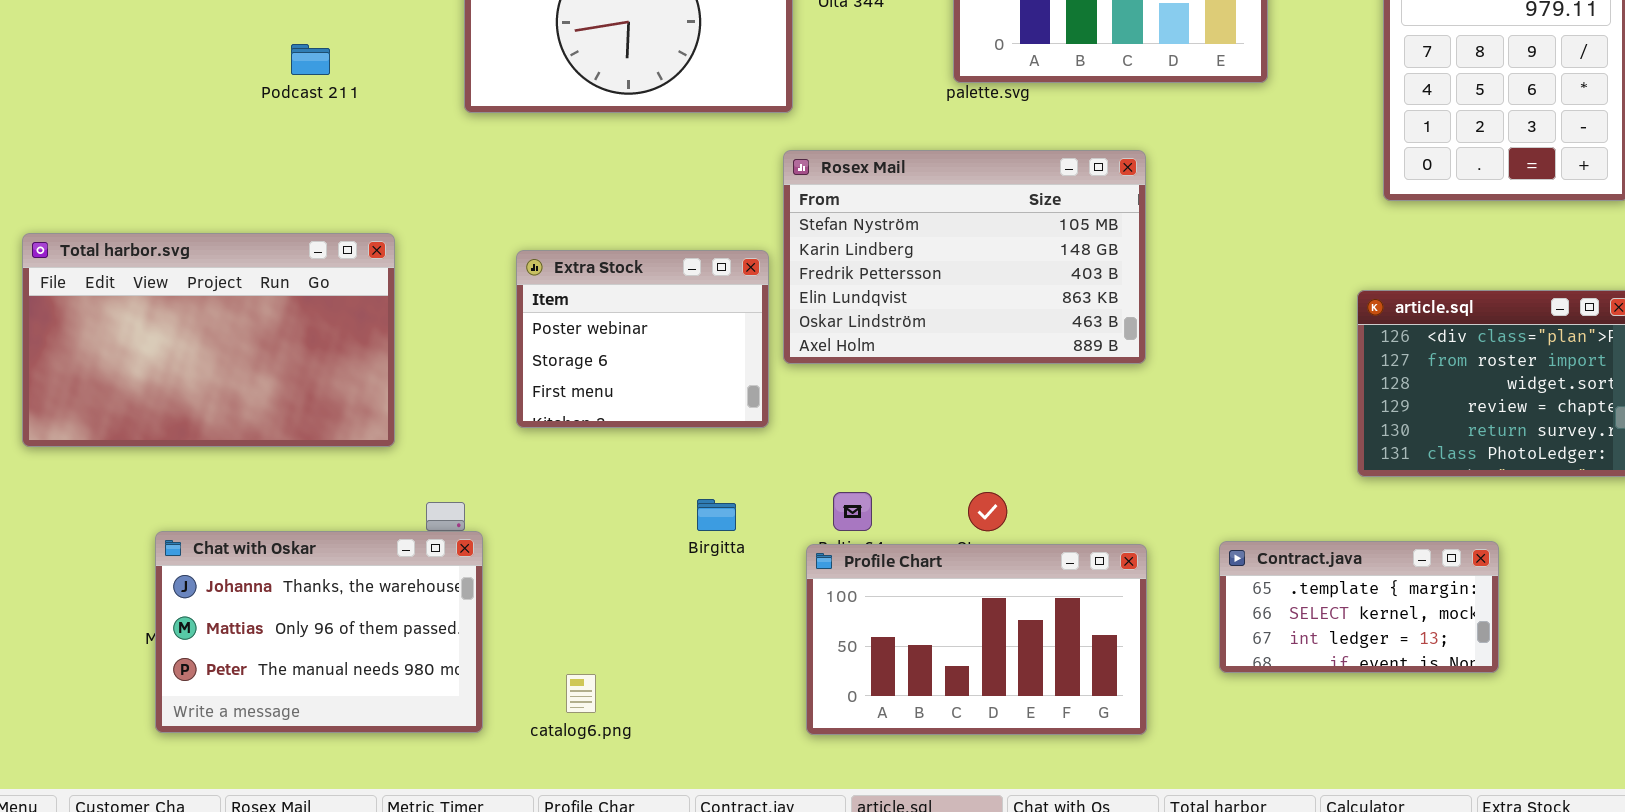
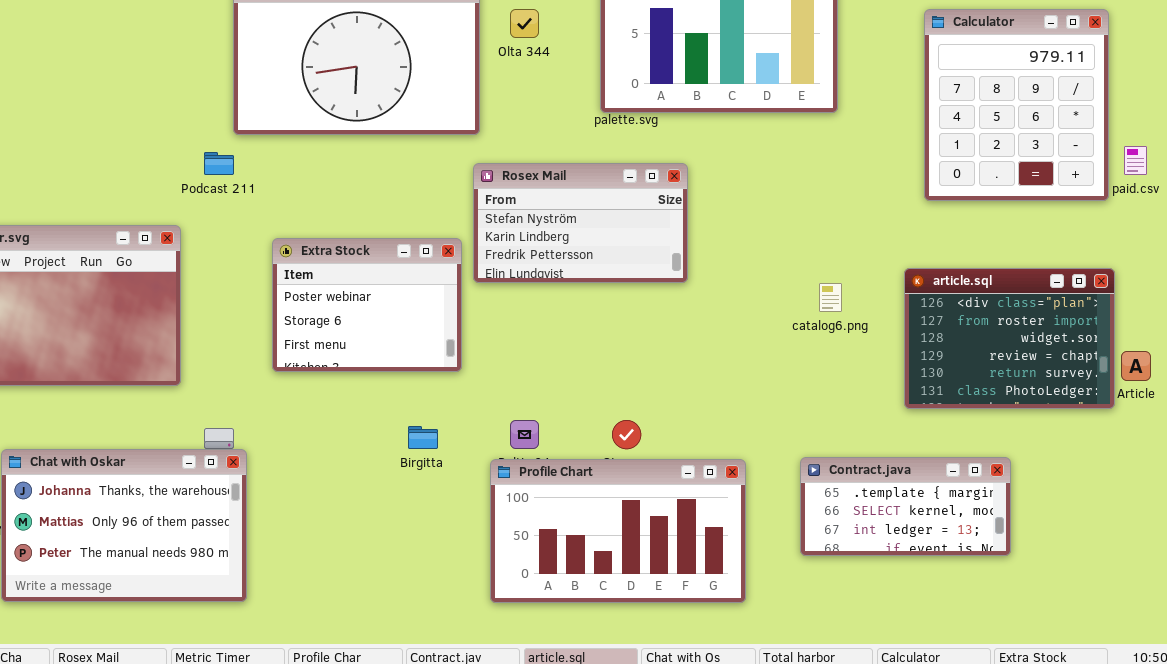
Podcast 211: [291,44,330,75] -> [204,152,234,175], moved
Rosex Mail: [783,150,1146,364] -> [473,163,688,283], resized
catalog6.png: [566,674,596,713] -> [819,283,842,312], moved

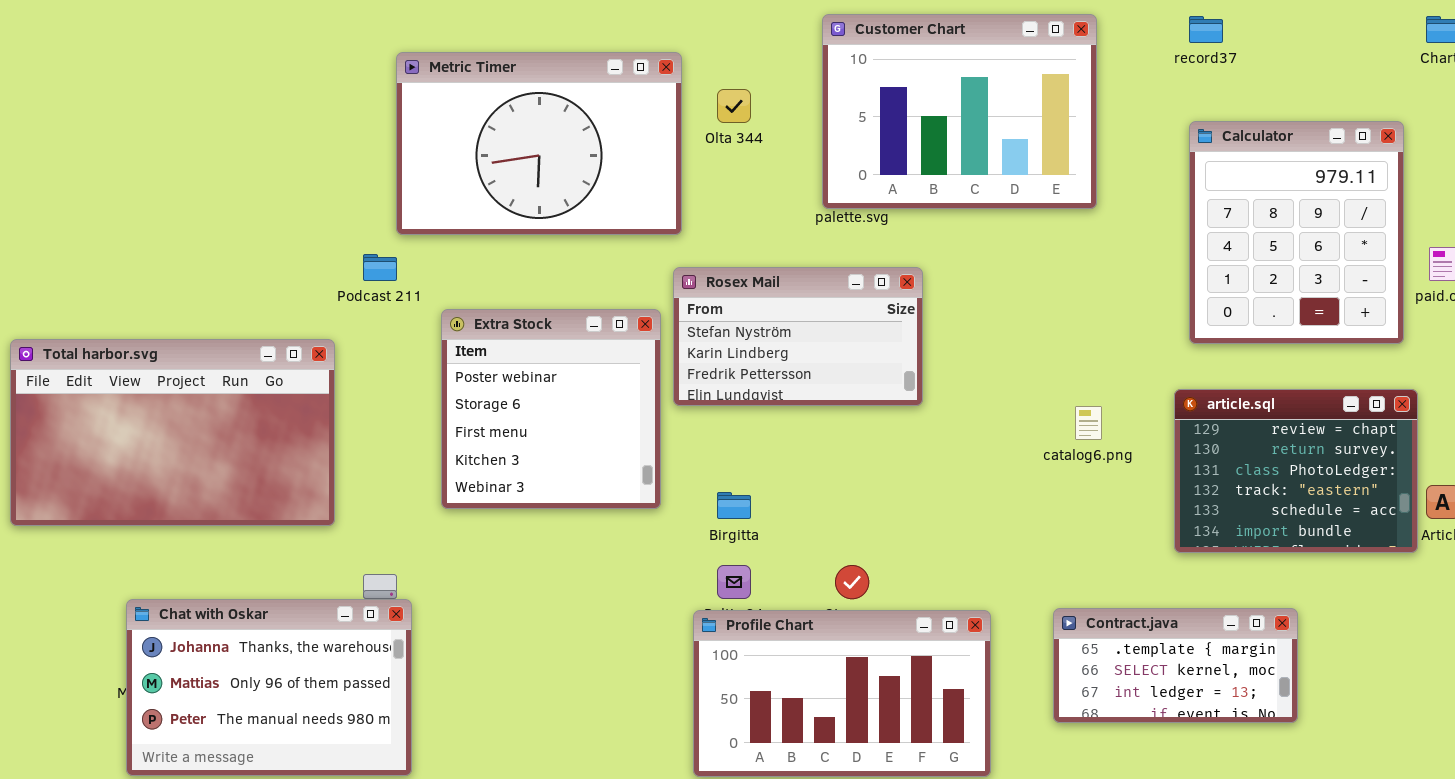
Calculator: [924,9,1109,201] -> [1189,121,1404,344], moved
Extra Stock: [272,238,462,372] -> [441,309,661,509], resized
article.sql: [904,268,1115,409] -> [1174,389,1418,553], scrolled down 3 rows
Birgitta: [408,426,438,449] -> [717,492,751,519], moved

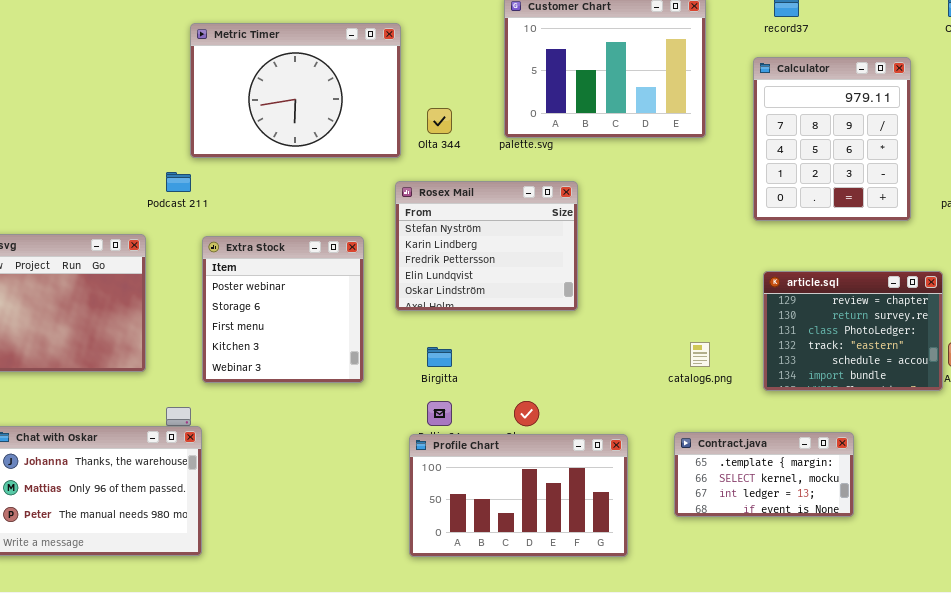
Olta 344: [717,89,751,123] -> [427,108,452,134], moved
Calculator: [1189,121,1404,344] -> [753,57,911,221], moved
Rosex Mail: [673,267,923,406] -> [395,181,578,311], resized
Extra Stock: [441,309,661,509] -> [202,236,364,383], moved
catalog6.png: [1075,406,1102,440] -> [690,342,710,367], moved

